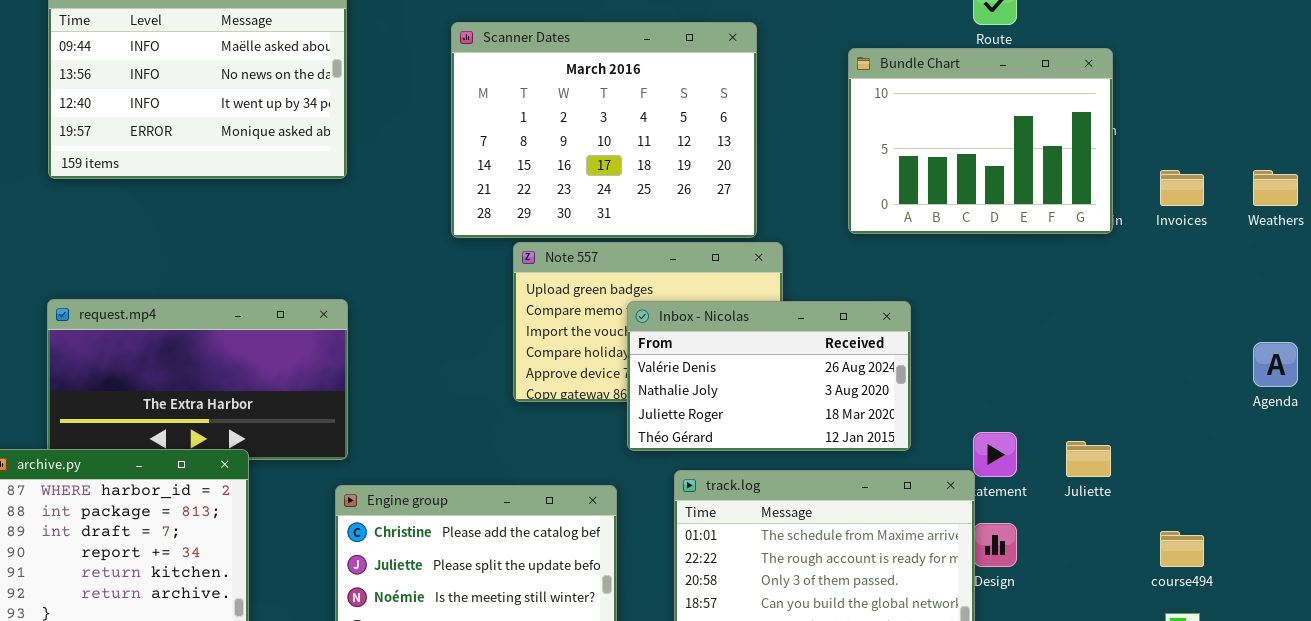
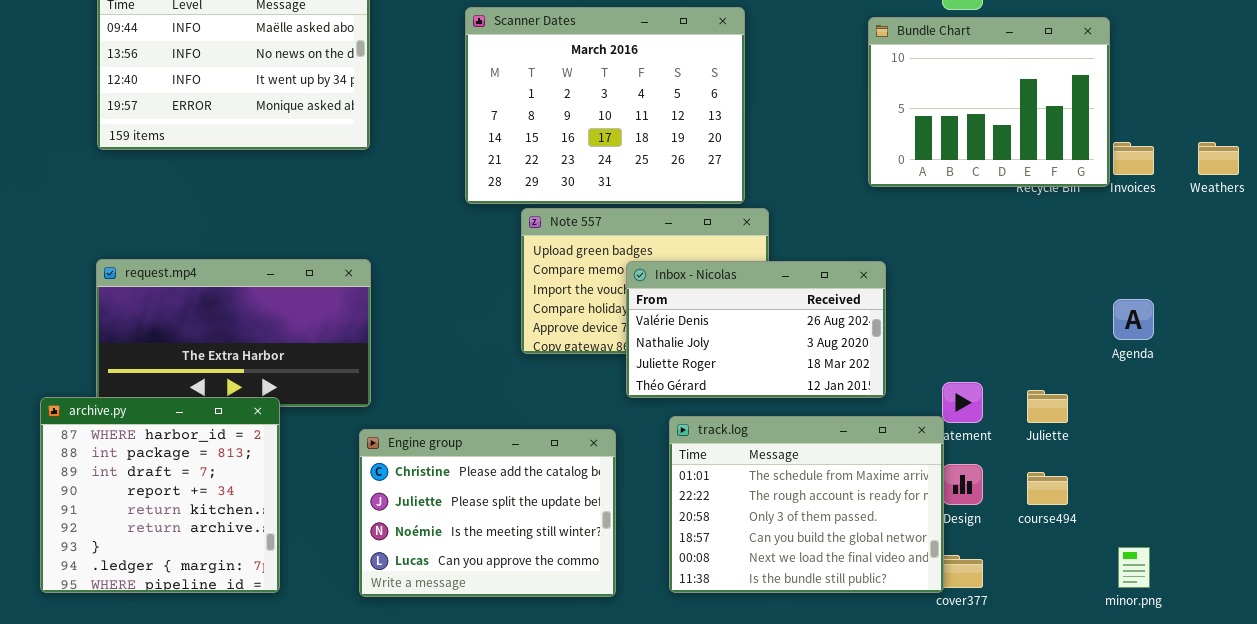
Bundle Chart: [848,48,1113,234] -> [868,17,1110,187], moved
Agenda: [1253,342,1298,387] -> [1113,299,1154,340], moved
course494: [1160,531,1204,567] -> [1027,472,1068,505], moved

